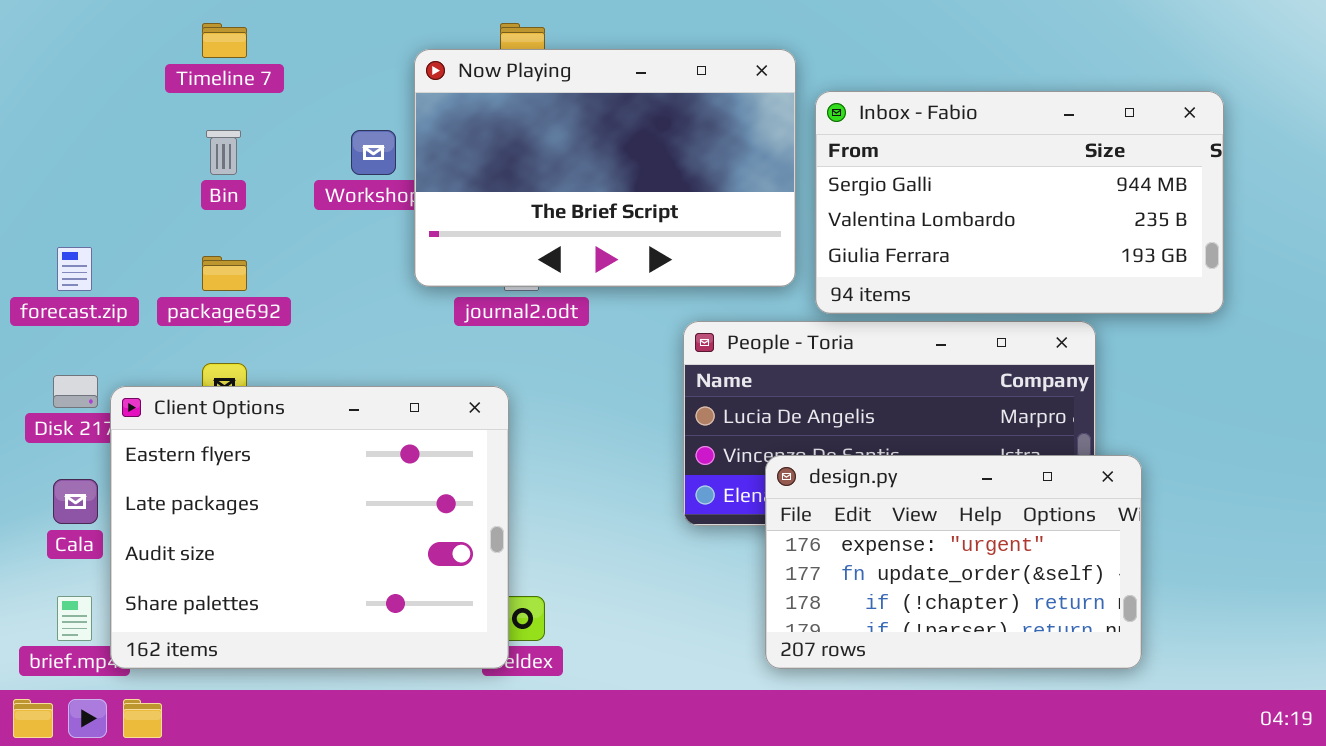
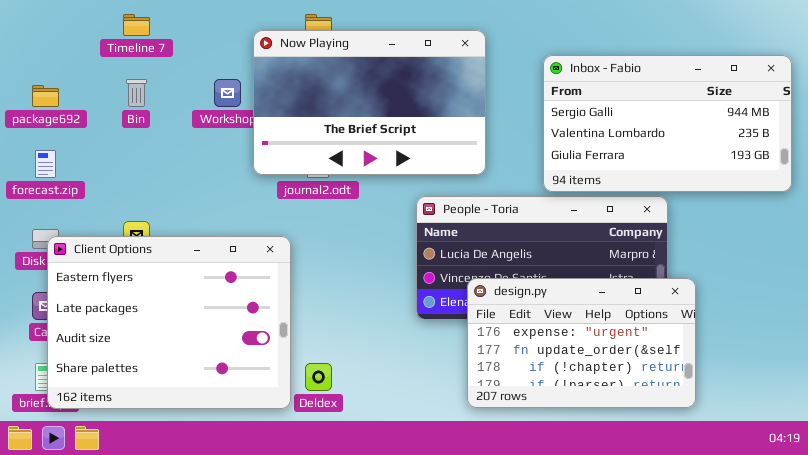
Inbox - Fabio: [815,91,1224,314] -> [543,55,792,192], moved
package692: [202,256,247,291] -> [32,85,59,107], moved
Client Options: [110,386,509,669] -> [47,236,291,409], moved

